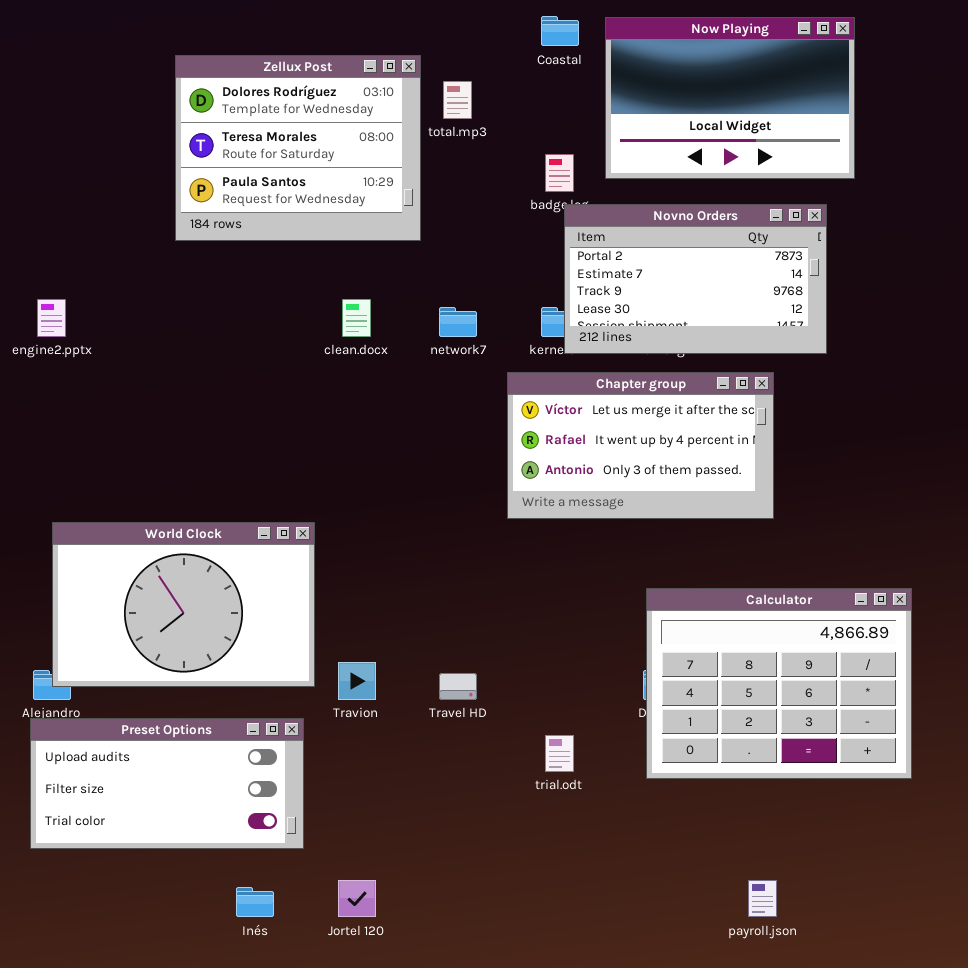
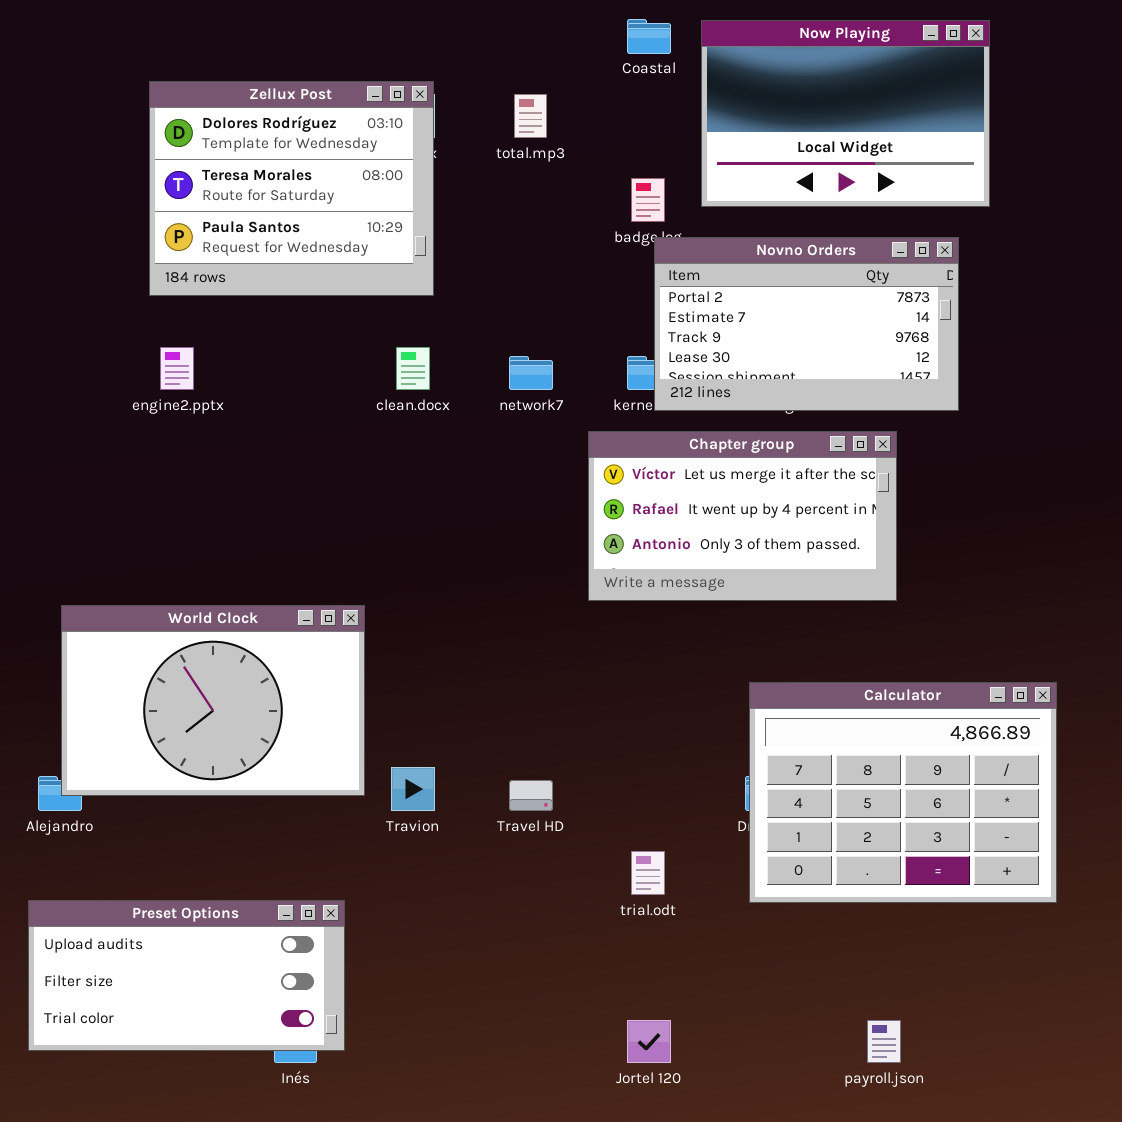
Zellux Post: [175,55,421,241] -> [149,81,434,296], moved
engine2.pptx: [37,299,66,337] -> [160,347,194,390], moved
Preset Options: [30,718,304,849] -> [28,900,345,1051], moved
Jortel 120: [338,880,376,917] -> [627,1020,671,1063], moved

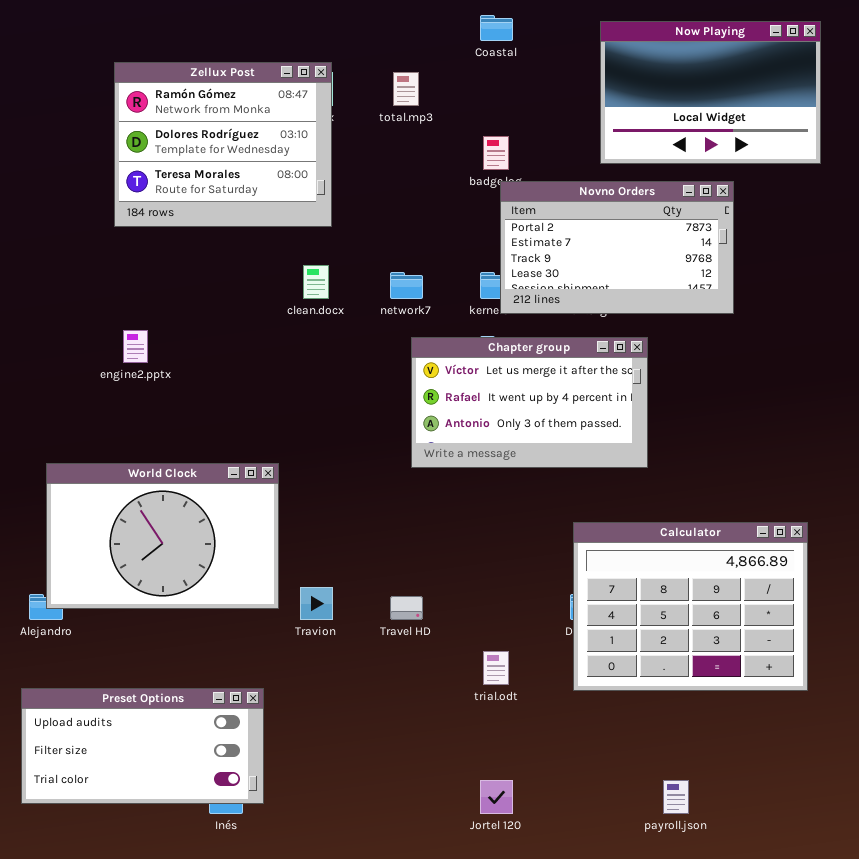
Now Playing: [701,20,990,207] -> [600,21,821,164], moved
Zellux Post: [149,81,434,296] -> [114,62,332,227], scrolled up 1 row
engine2.pptx: [160,347,194,390] -> [123,330,148,363], moved
Chapter group: [588,431,897,601] -> [411,337,648,468], moved

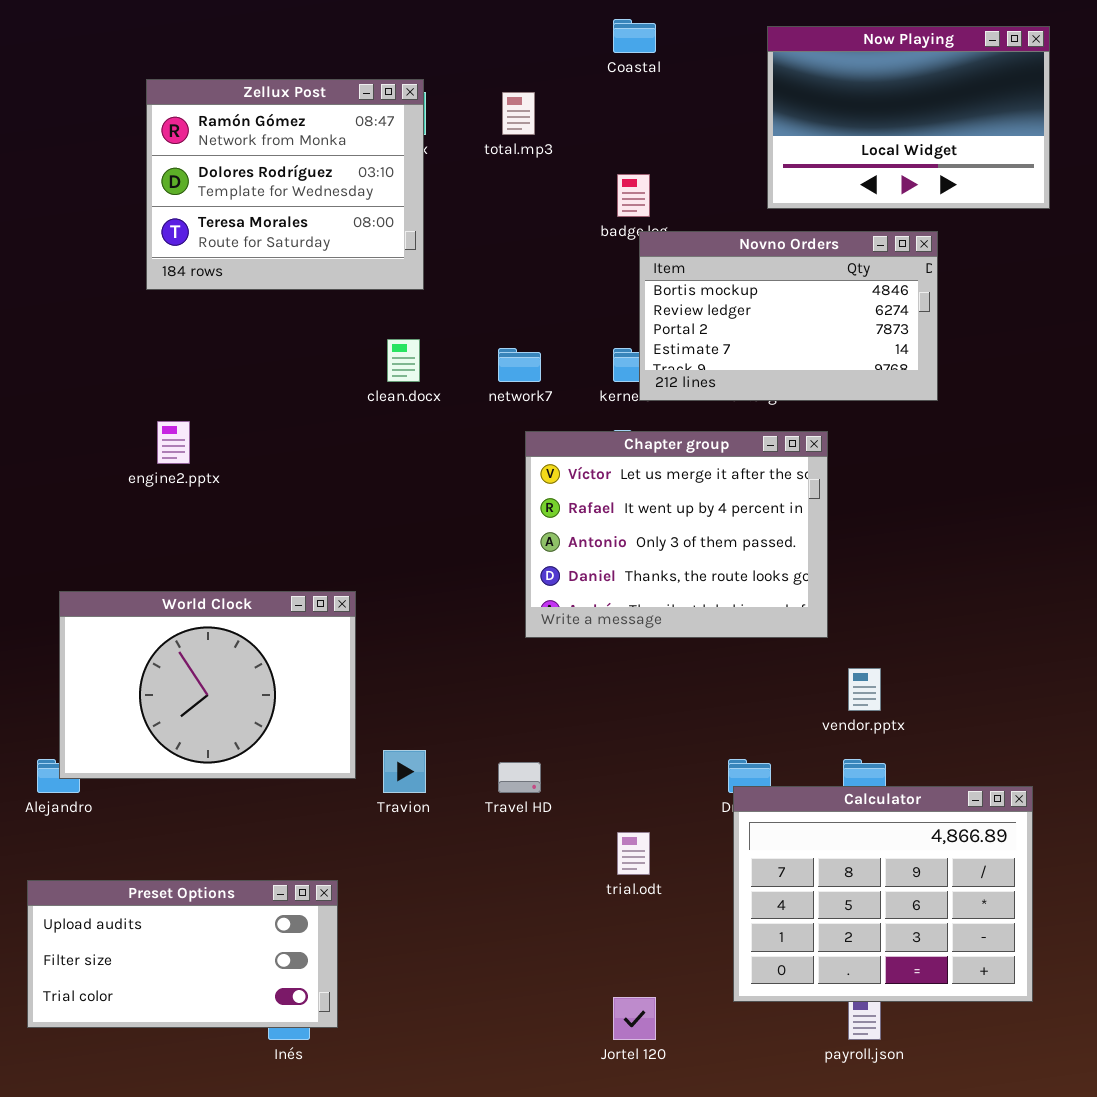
Novno Orders: [500,181,734,314] -> [639,231,938,401], scrolled up 2 rows
Chapter group: [411,337,648,468] -> [525,431,828,638], resized
Calculator: [573,522,808,691] -> [733,786,1033,1002], moved

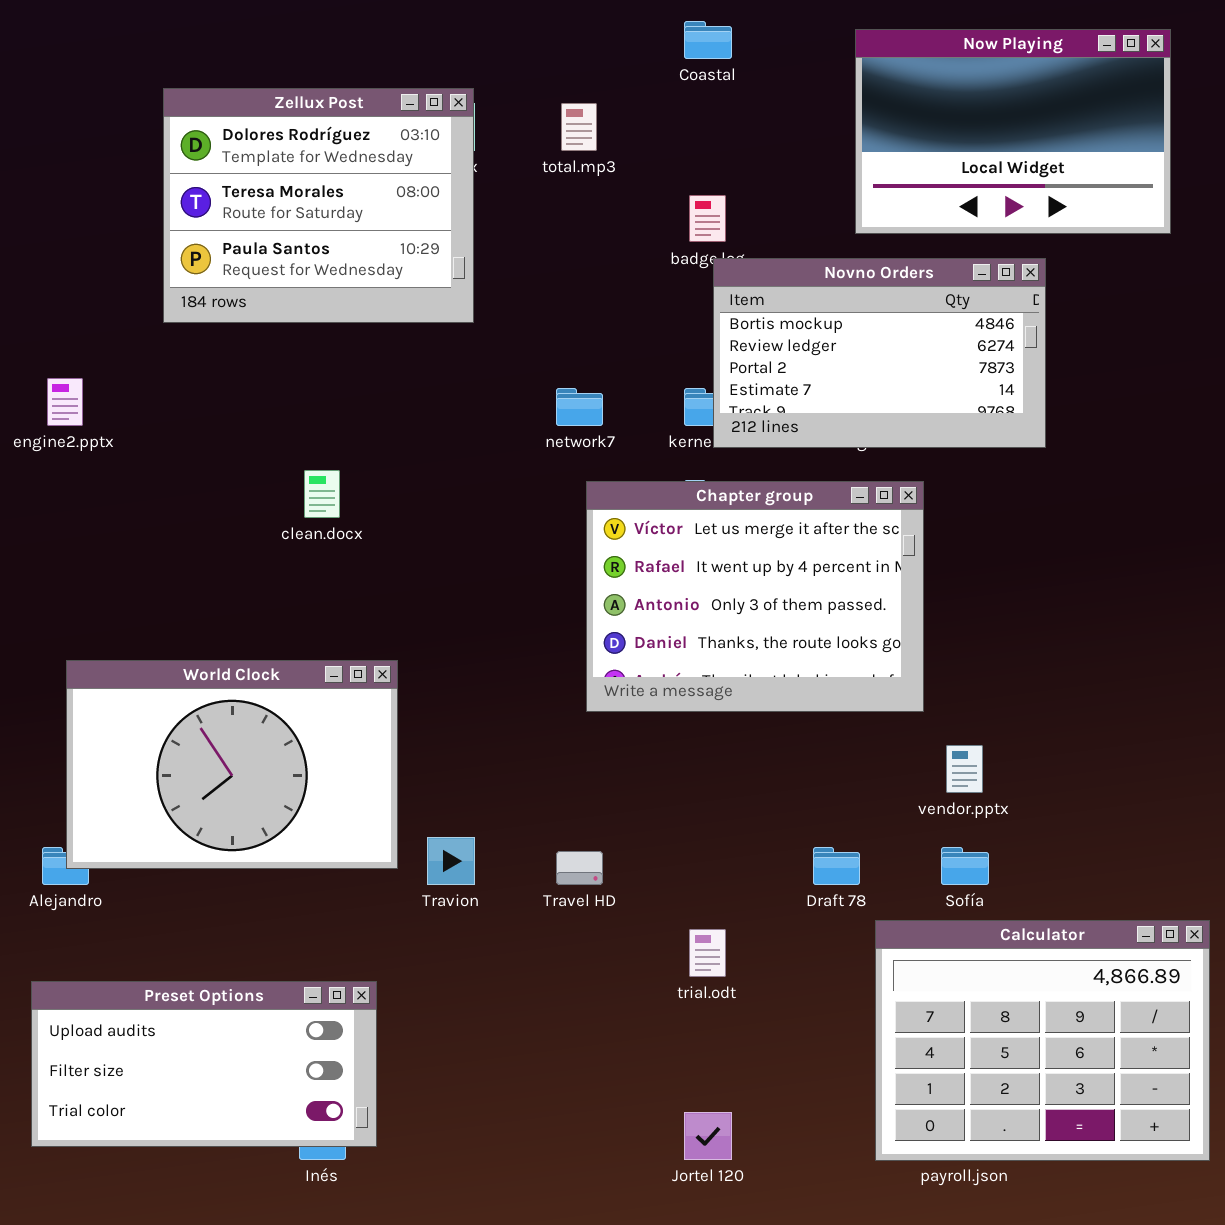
Zellux Post: [146,79,424,290] -> [163,88,474,323], scrolled down 1 row
clean.docx: [387,339,420,382] -> [304,470,340,518], moved
engine2.pptx: [157,421,190,464] -> [47,378,83,426], moved
Calculator: [733,786,1033,1002] -> [875,920,1210,1161], moved

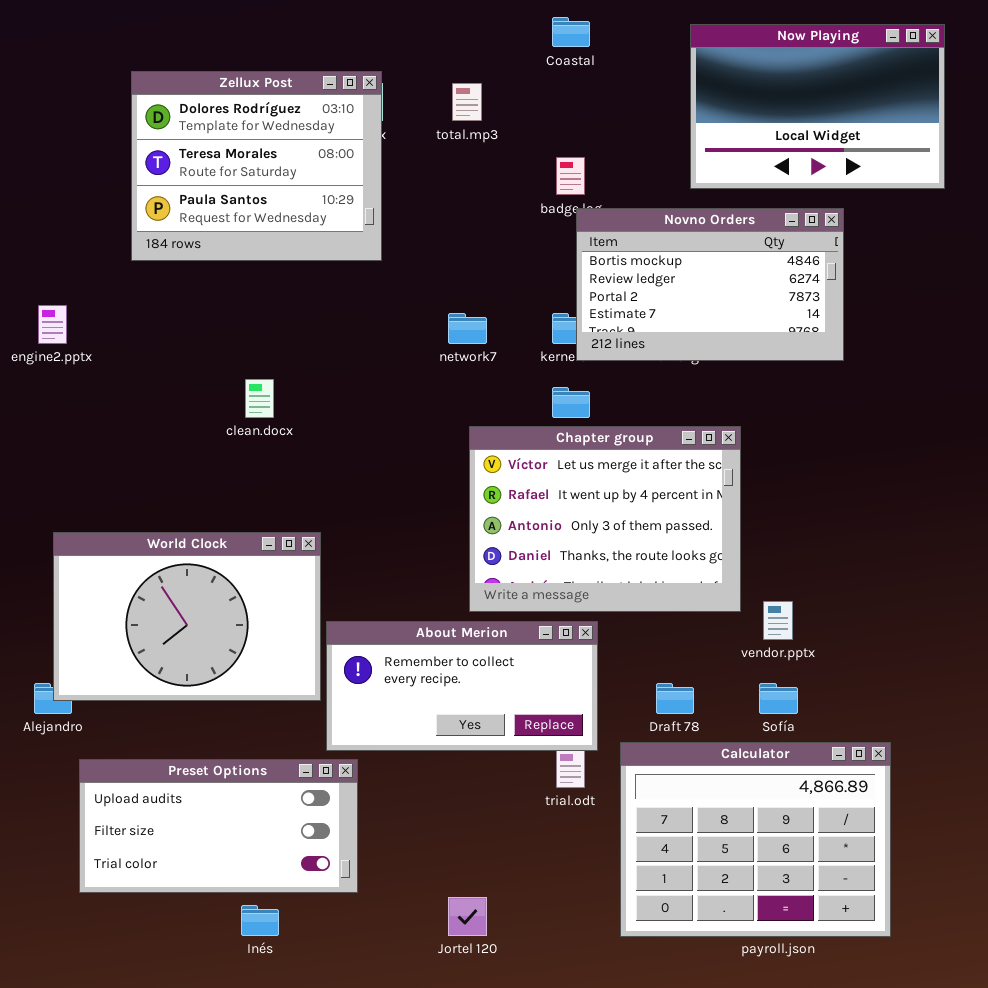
Chapter group: [586,481,924,712] -> [469,426,741,612], moved
About Merion: none -> [326,621,598,751], opened
Calculator: [875,920,1210,1161] -> [620,742,891,937], moved
Preset Options: [31,981,377,1147] -> [79,759,358,893], moved
Jortel 120: [684,1112,732,1160] -> [448,897,487,936], moved

